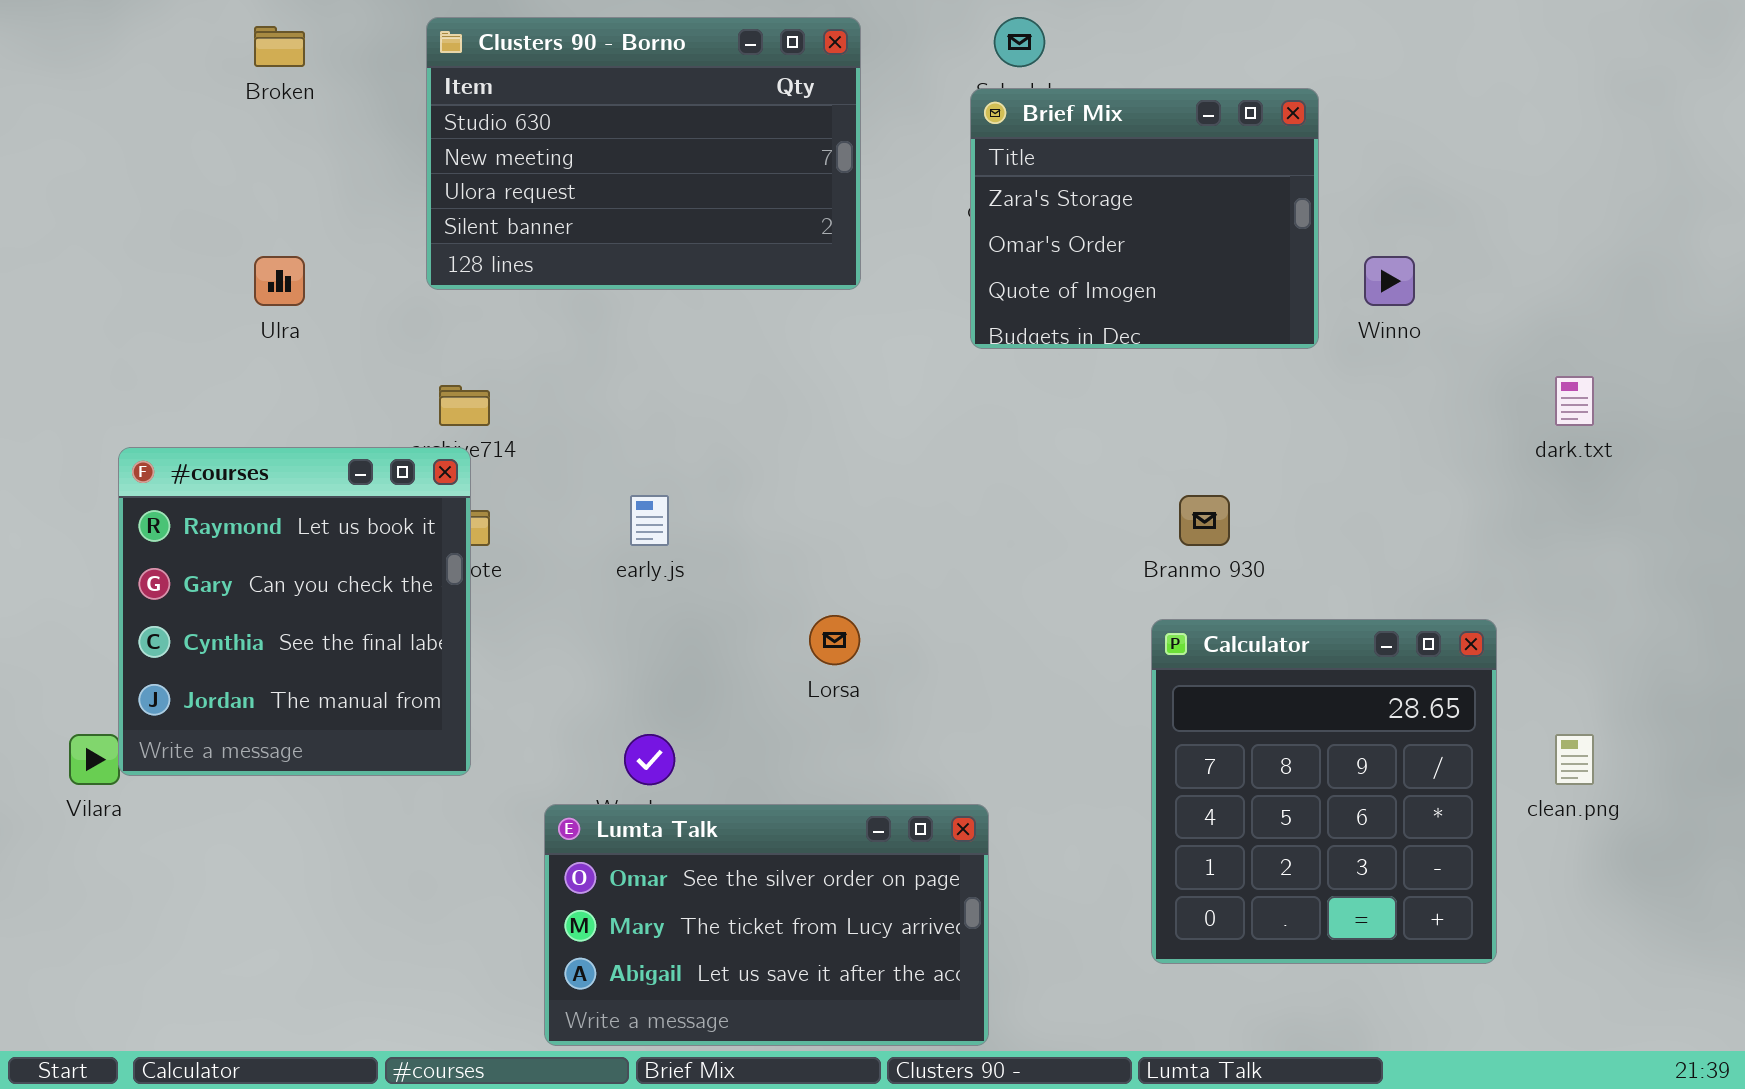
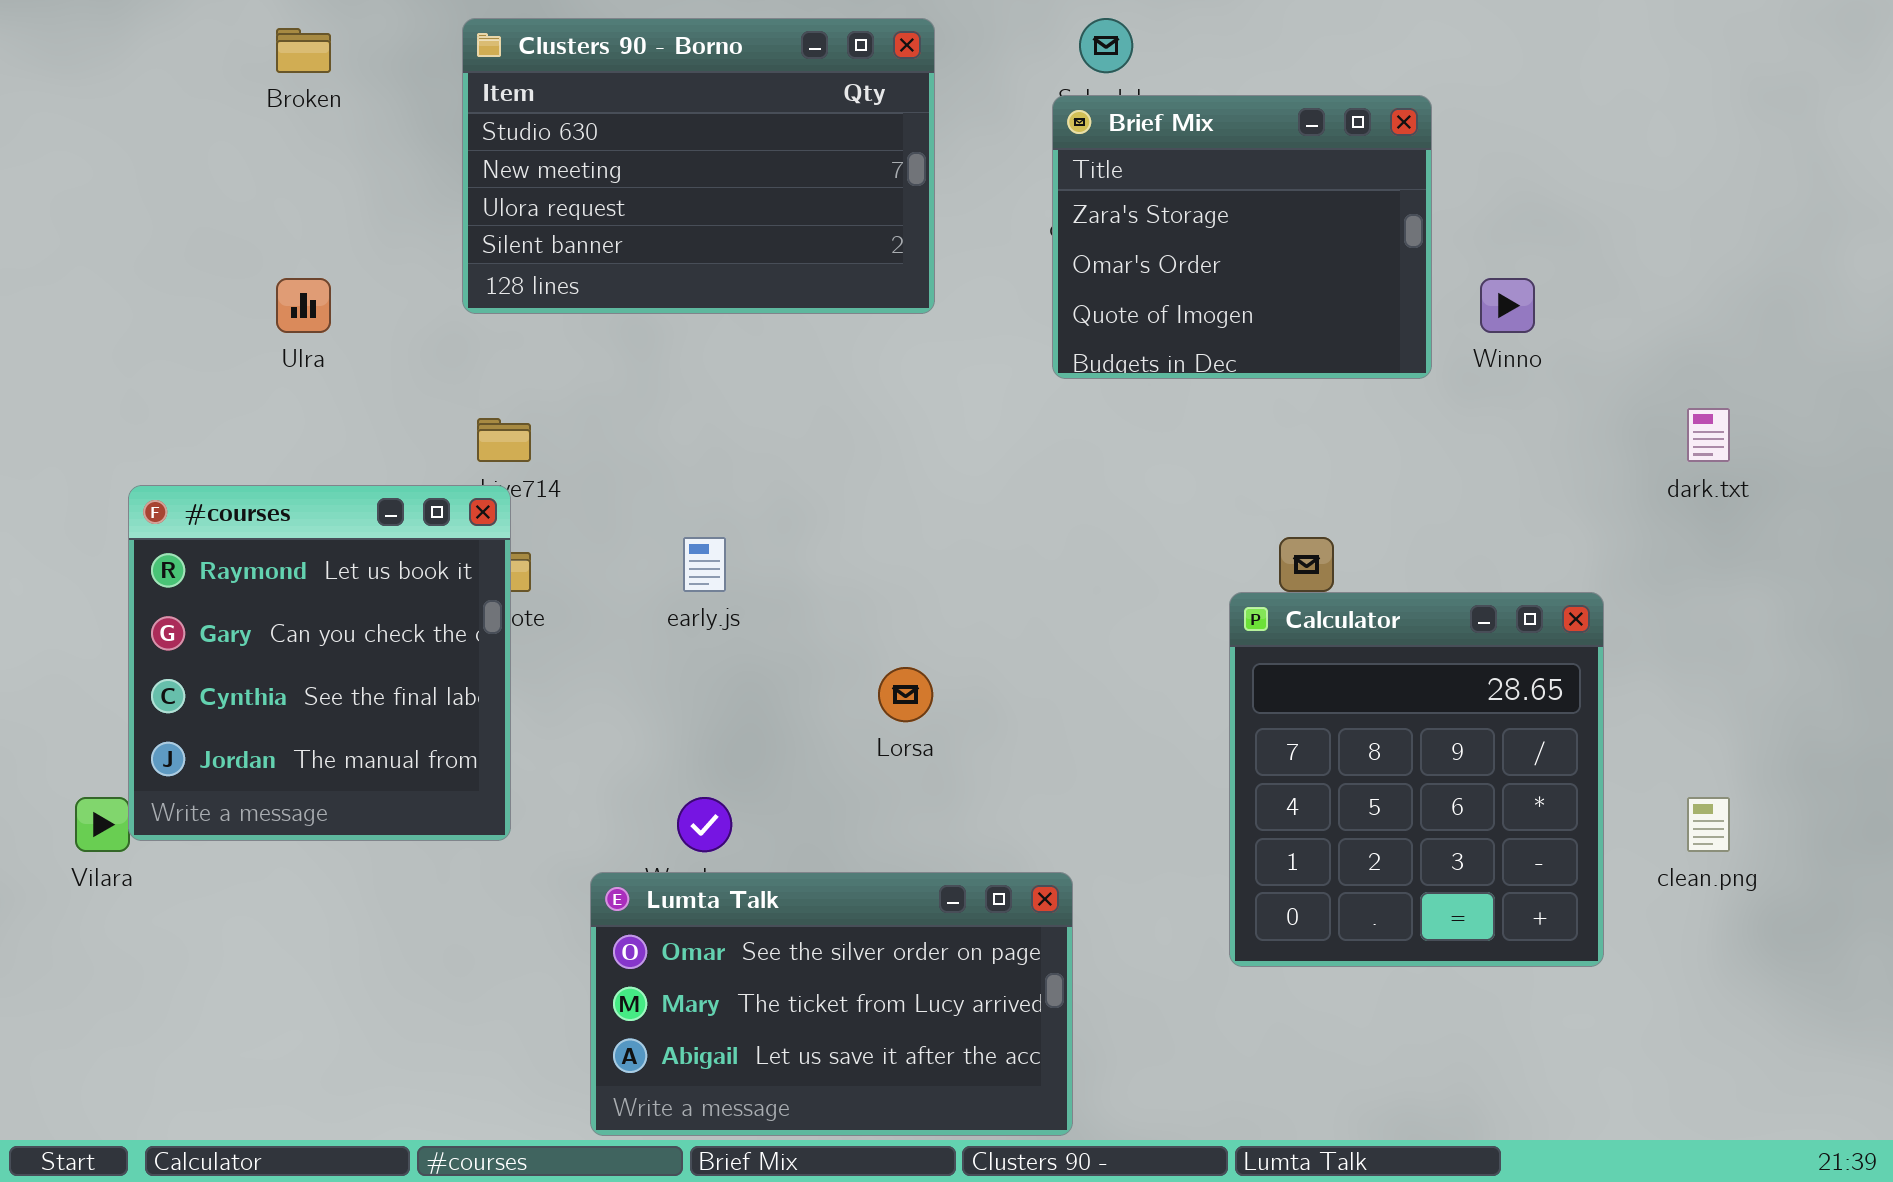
Calculator: [1151,619,1497,964] -> [1229,592,1604,967], moved

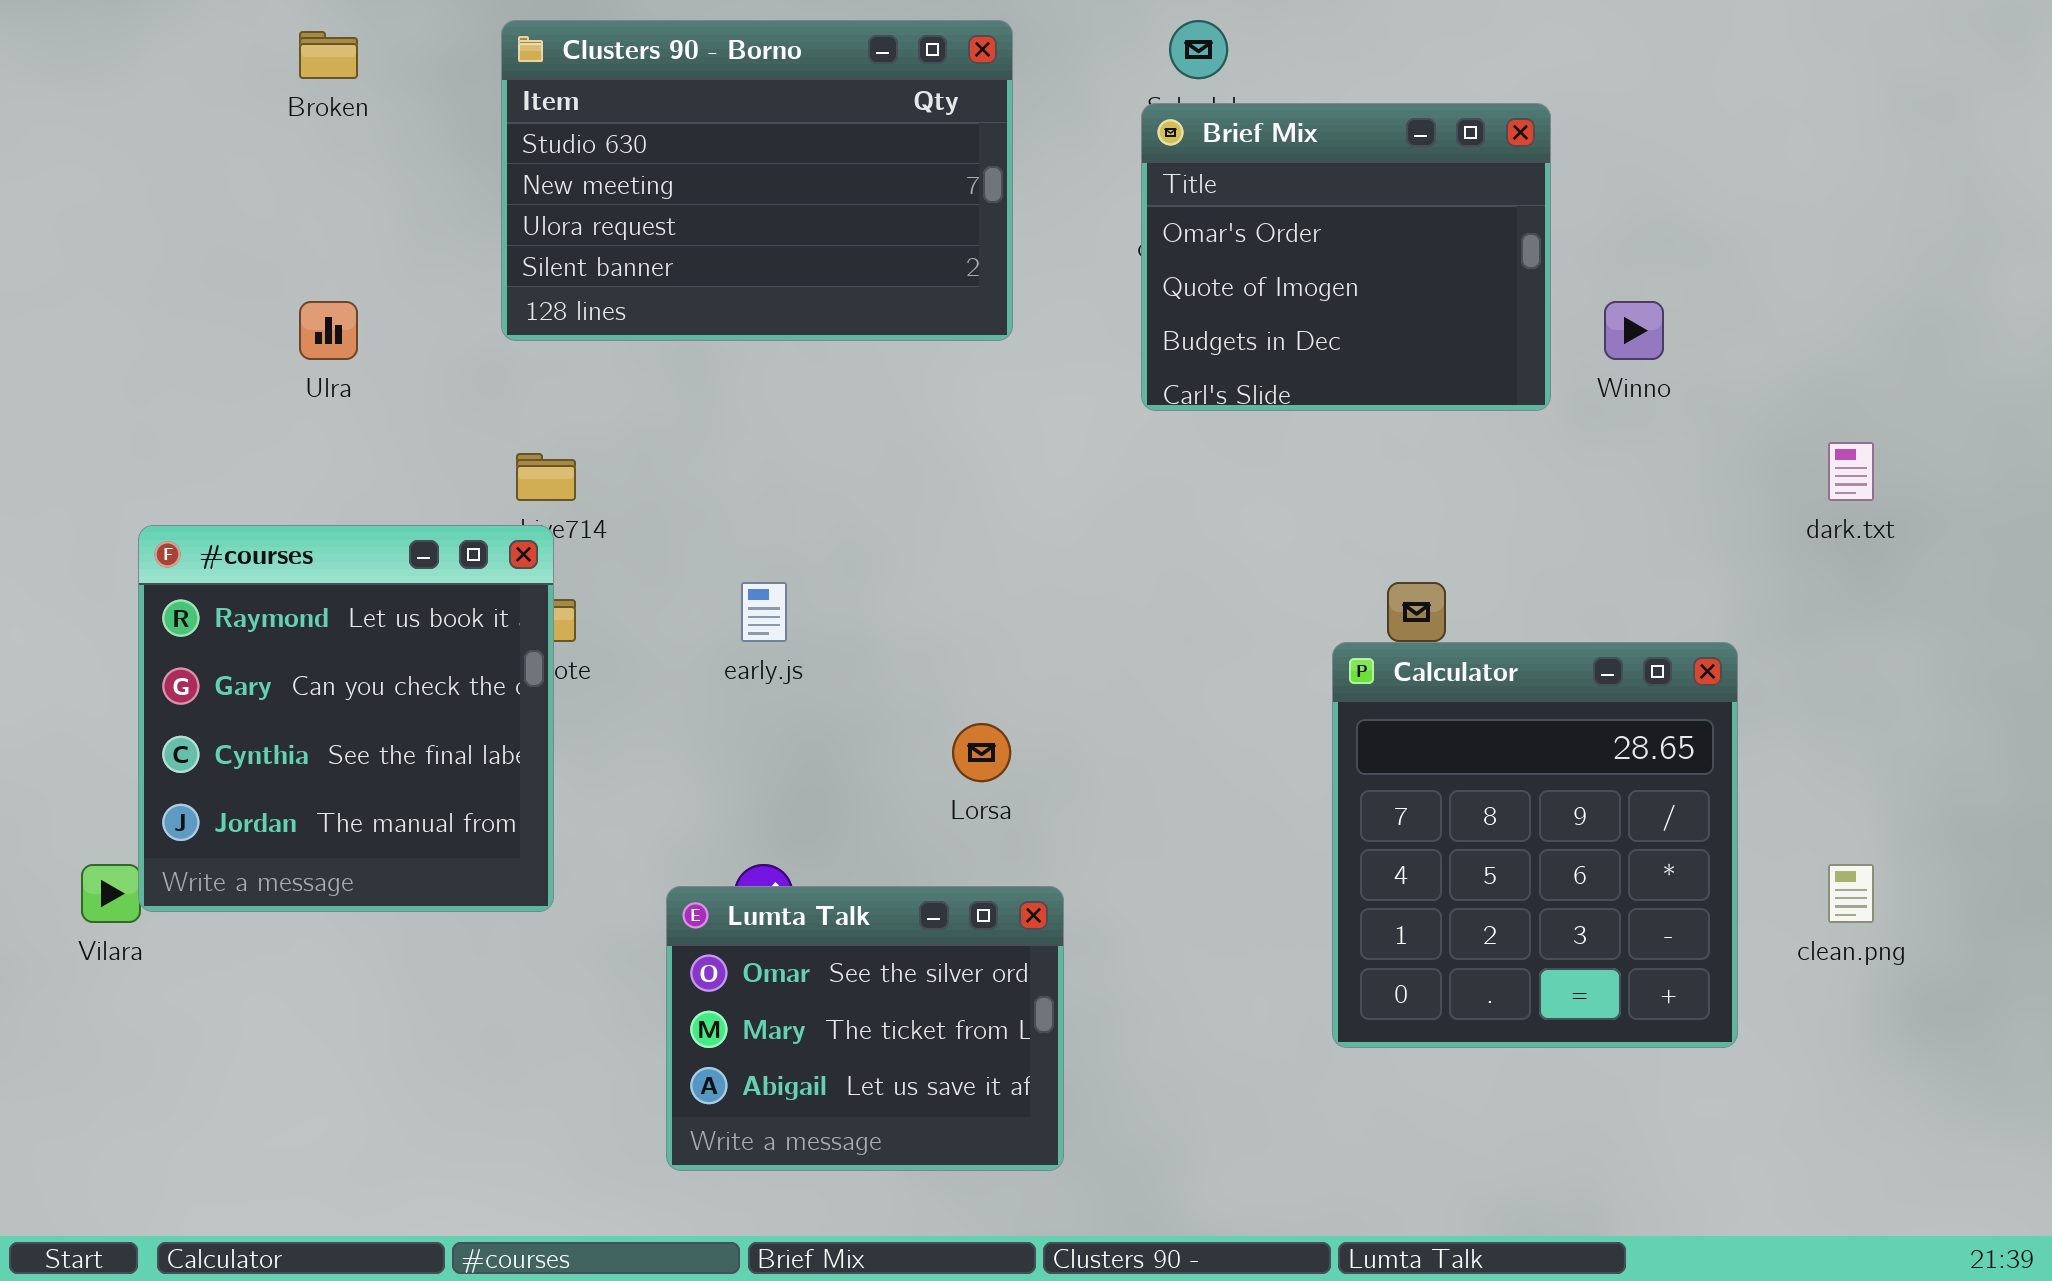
Brief Mix: [1052,95,1432,379] -> [1141,103,1551,411], scrolled down 1 row
Lumta Talk: [590,872,1073,1136] -> [666,886,1064,1171], moved, resized

